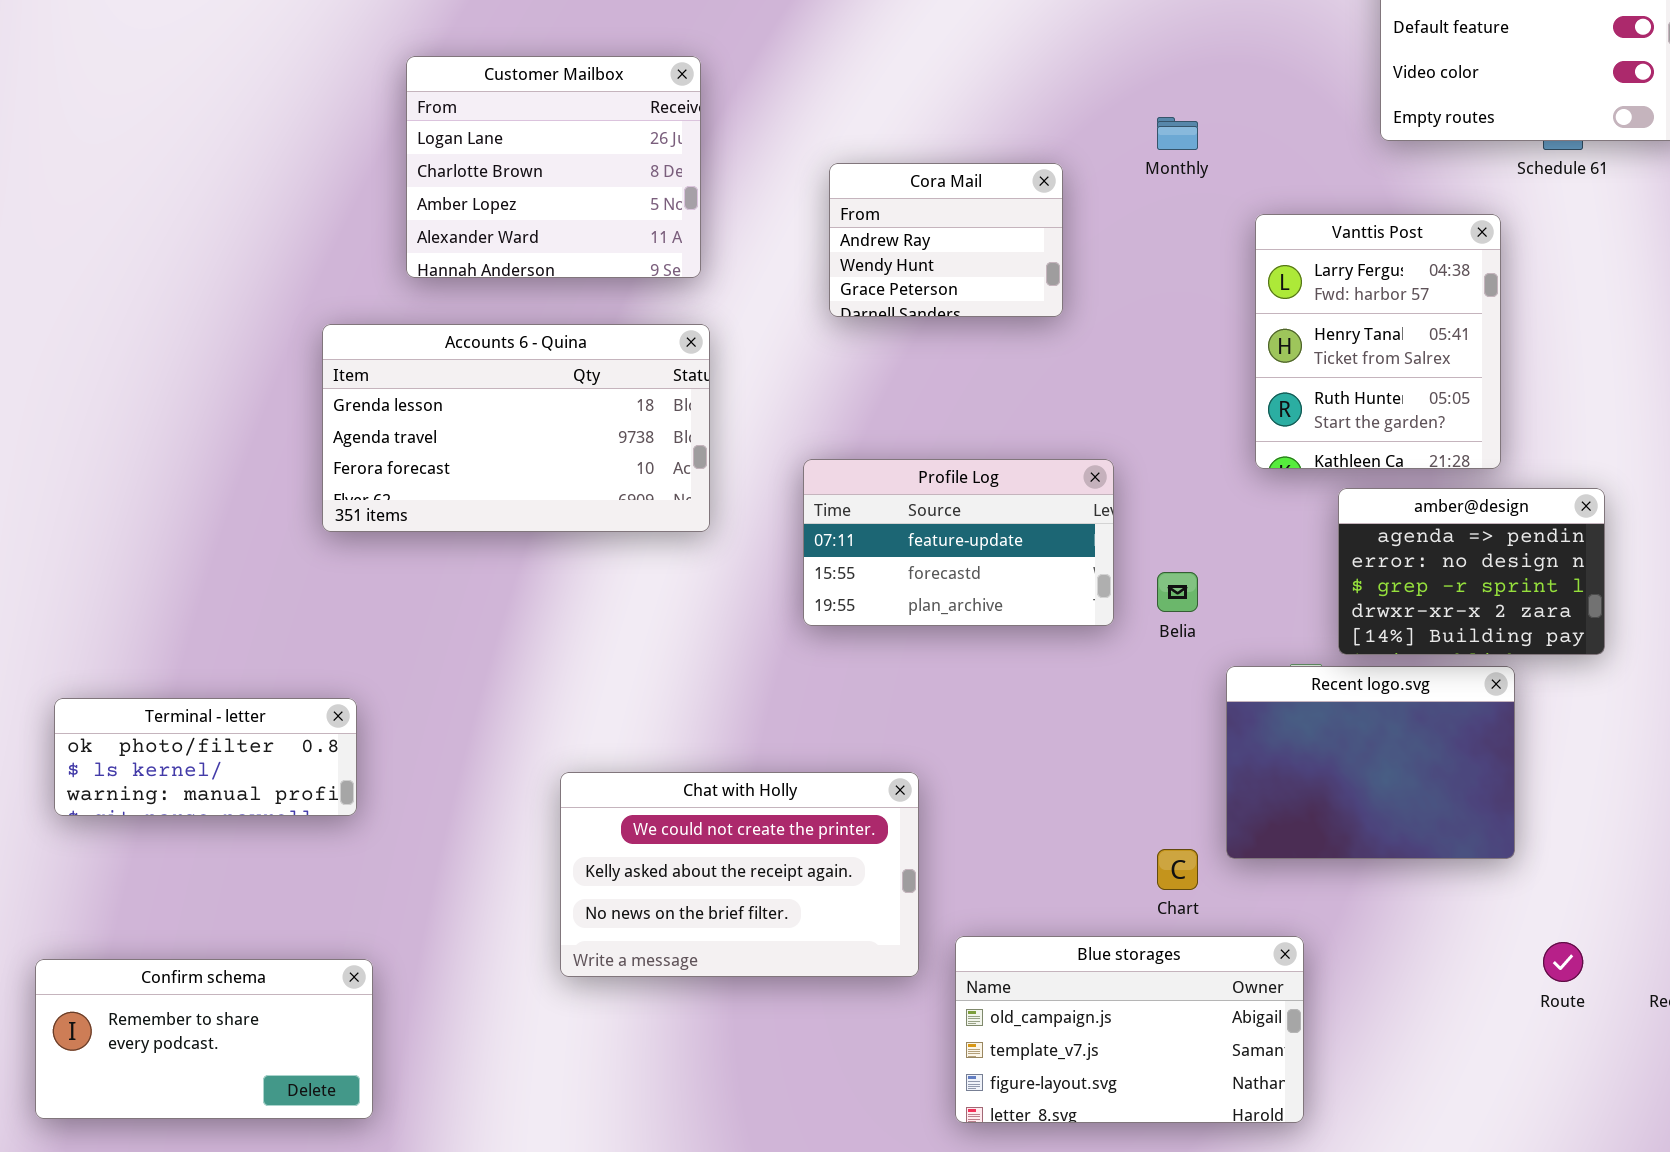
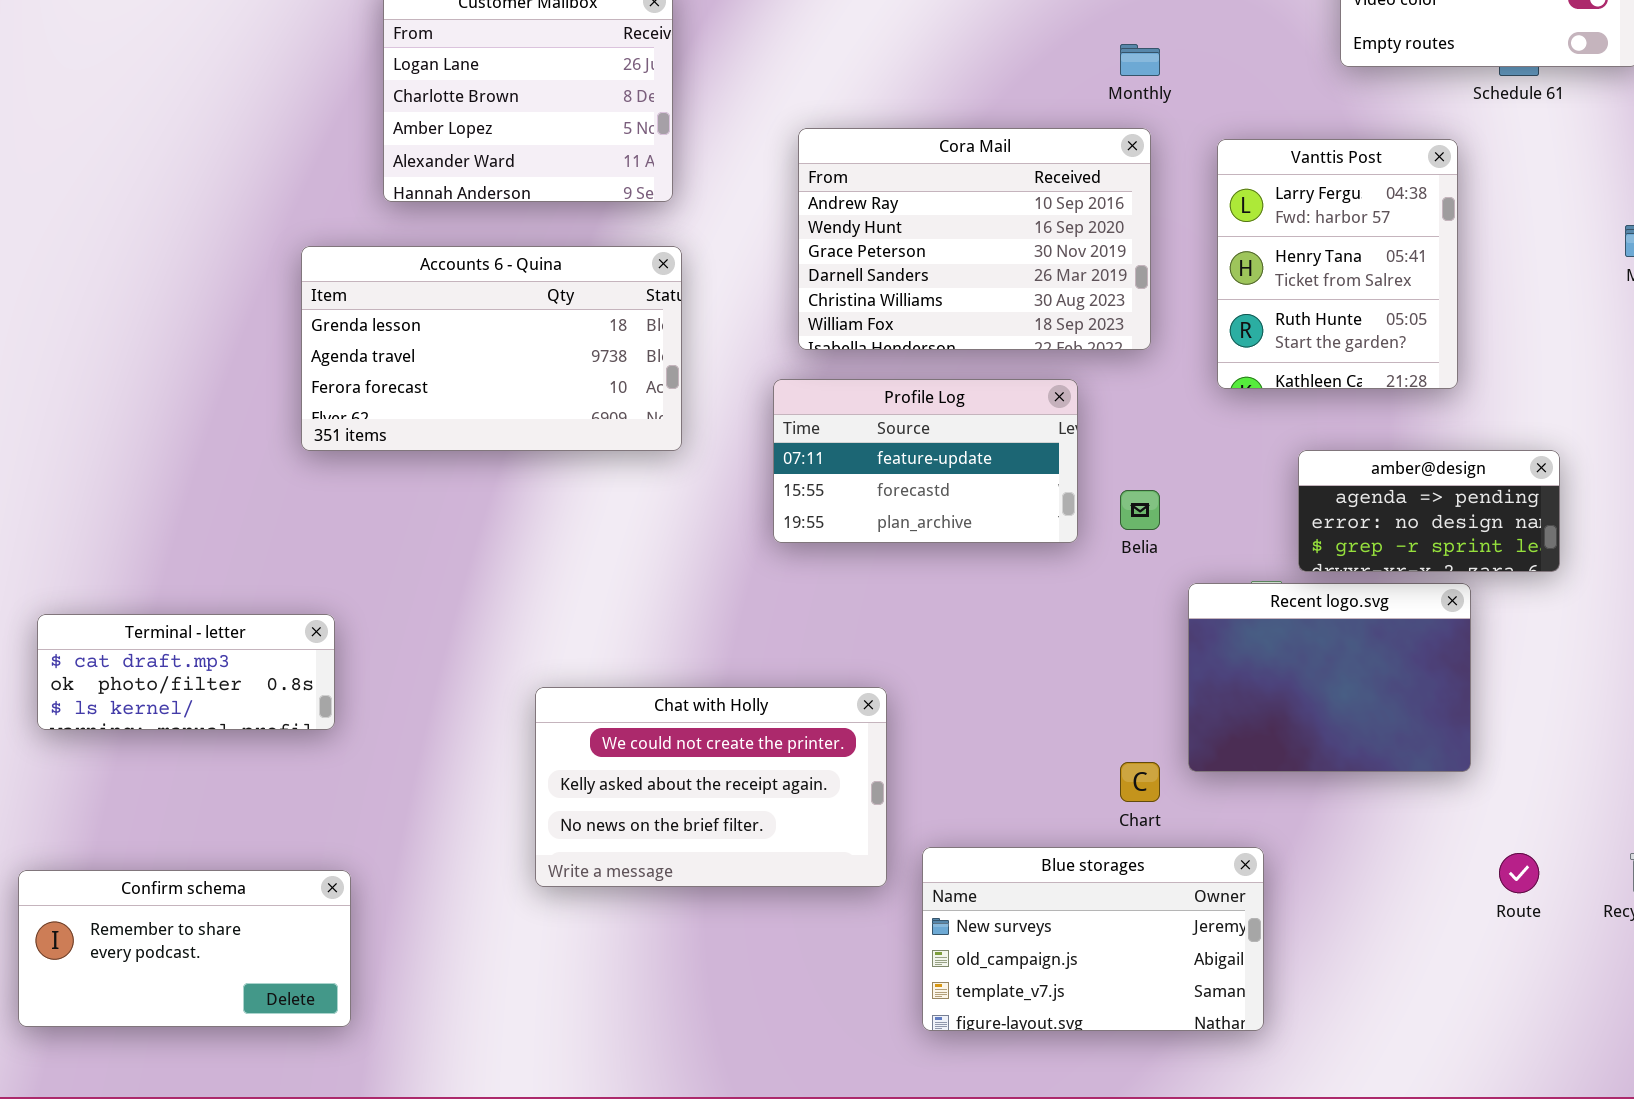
Cora Mail: [829,163,1063,317] -> [798,128,1151,350], moved, resized
amber@design: [1338,488,1605,655] -> [1298,450,1560,572], resized
Terminal - letter: [54,698,357,816] -> [37,614,335,730], scrolled up 1 row
Blue storages: [955,936,1304,1123] -> [922,847,1264,1031], scrolled up 1 row

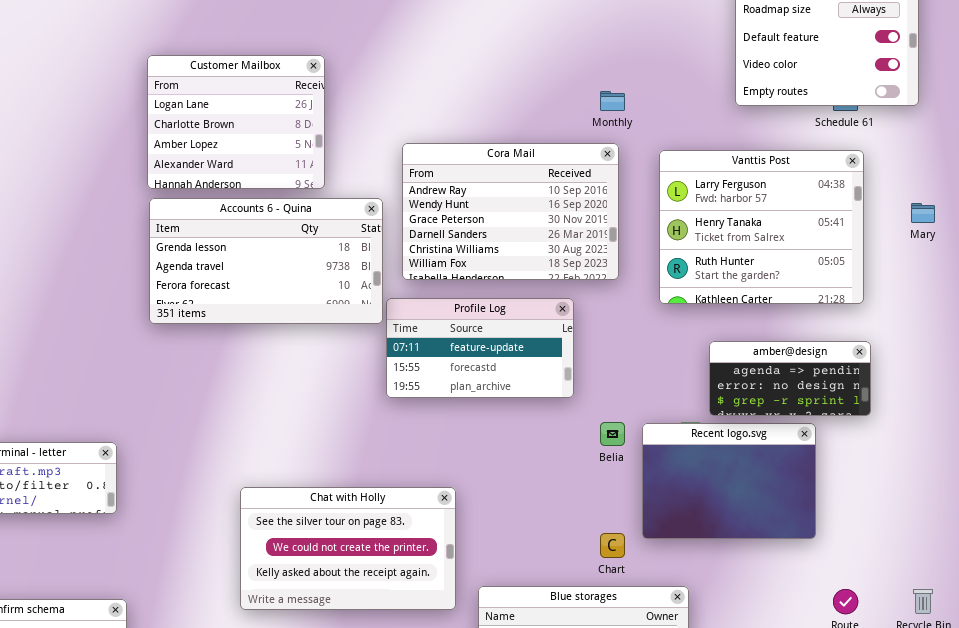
Vanttis Post: [1217,139,1458,389] -> [659,150,864,304], resized
Accounts 6 - Quina: [301,246,682,451] -> [149,198,383,324], moved
Belia: [1120,490,1160,530] -> [600,422,625,446], moved
Chat with Holly: [535,687,887,887] -> [240,487,456,610], scrolled up 1 row

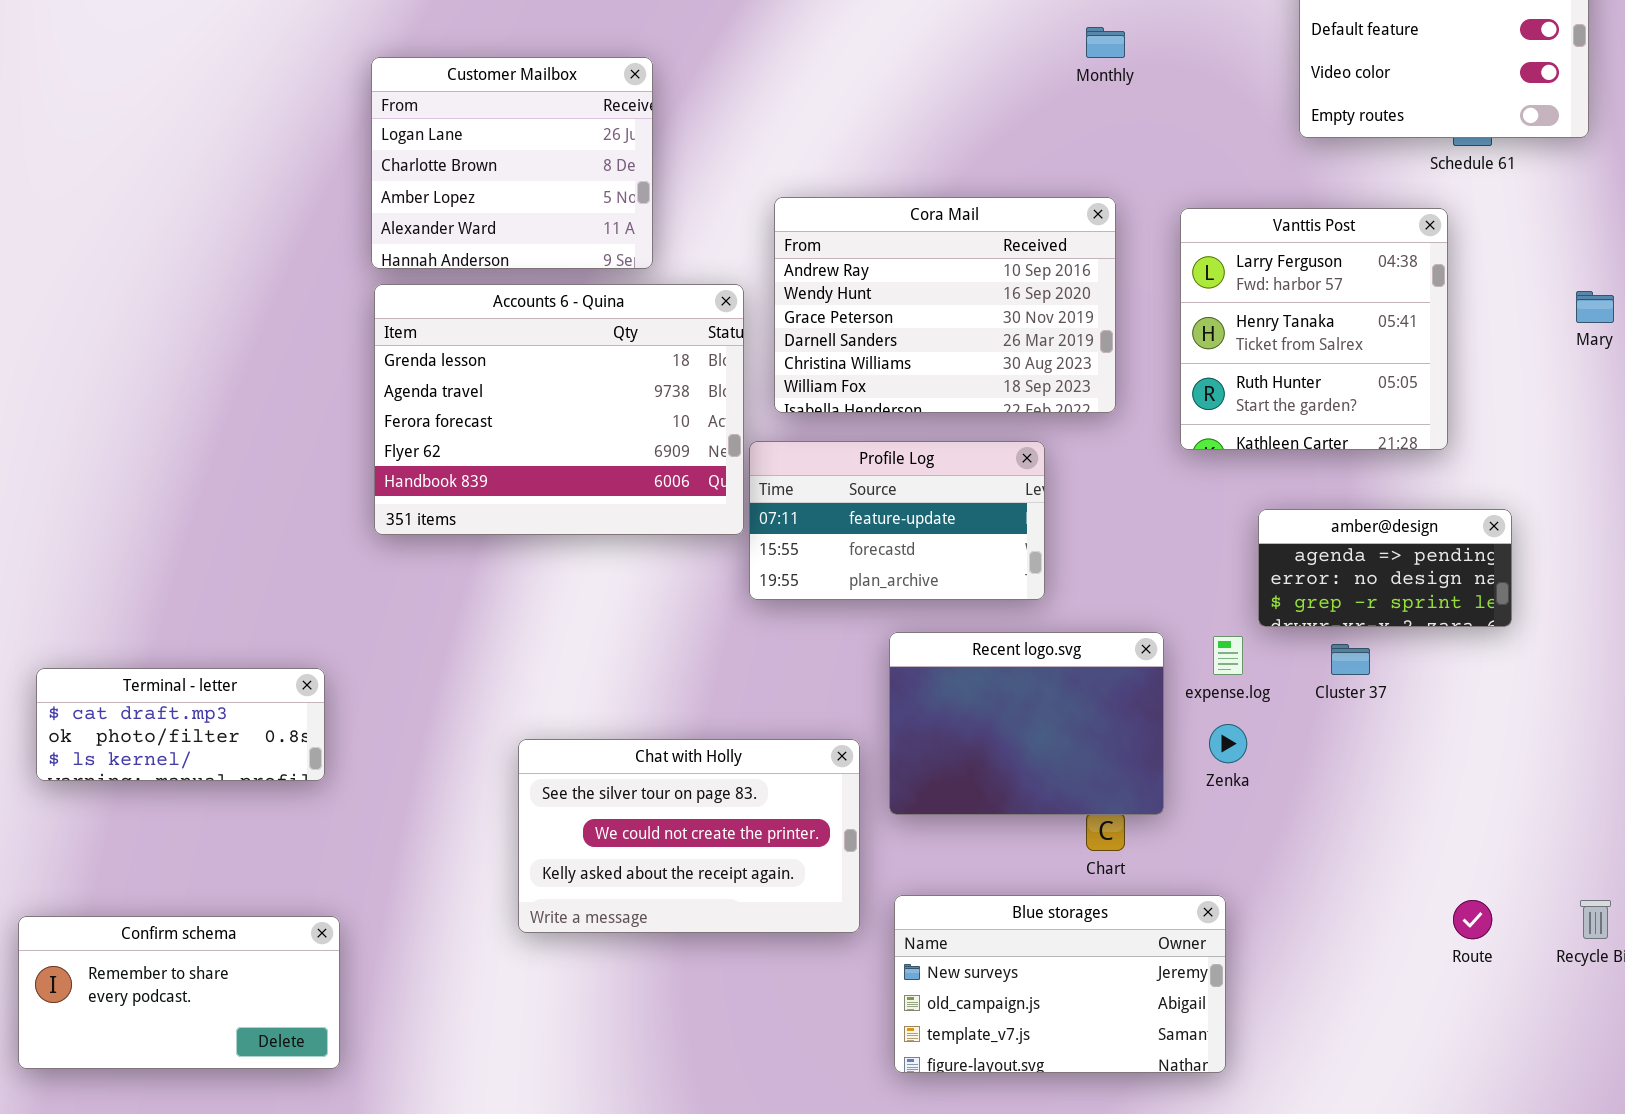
Monthly: [600,91,625,111] -> [1086,27,1125,58], moved
Vanttis Post: [659,150,864,304] -> [1180,208,1448,450], resized
Accounts 6 - Quina: [149,198,383,324] -> [374,284,744,535], resized
Recent logo.svg: [642,423,816,539] -> [889,632,1164,815], moved

